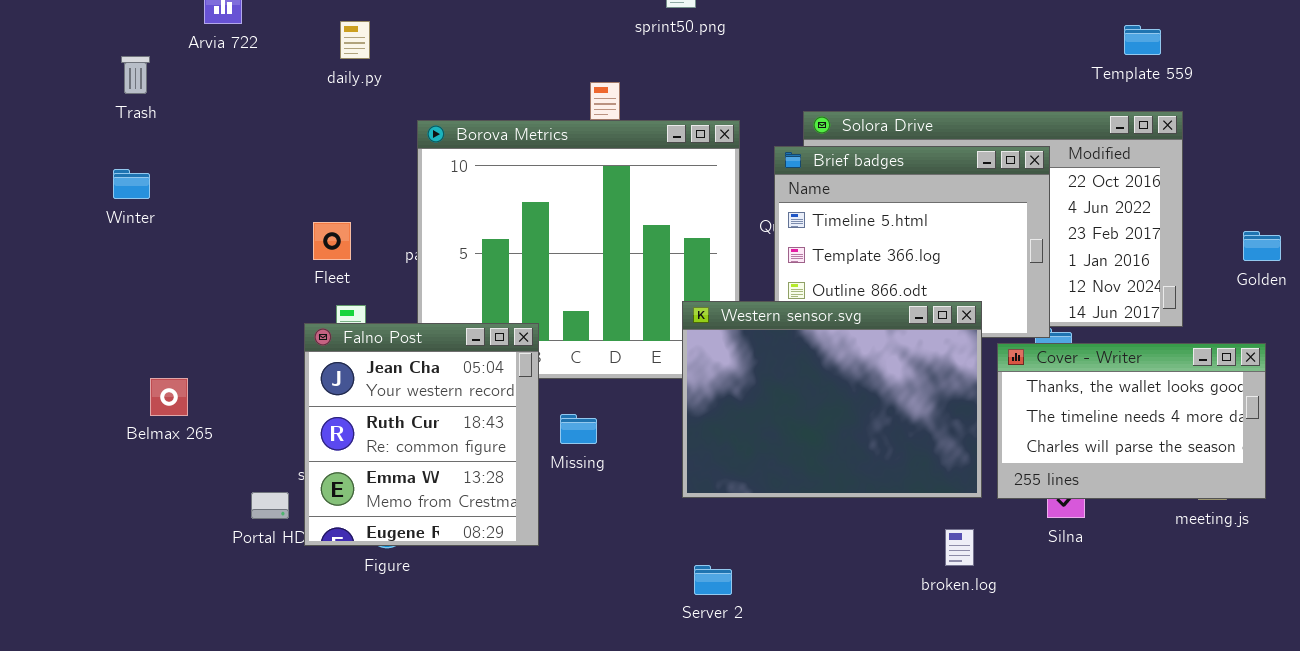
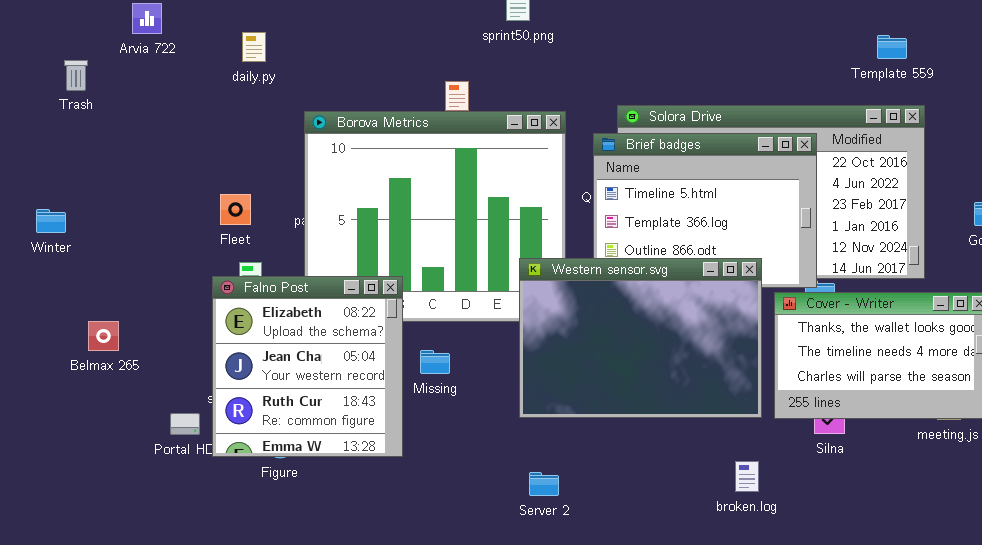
Winter: [113,169,150,199] -> [36,209,66,233], moved
Falno Post: [304,323,539,546] -> [212,276,403,457], scrolled up 1 row
broken.log: [945,529,974,566] -> [735,461,759,492], moved

